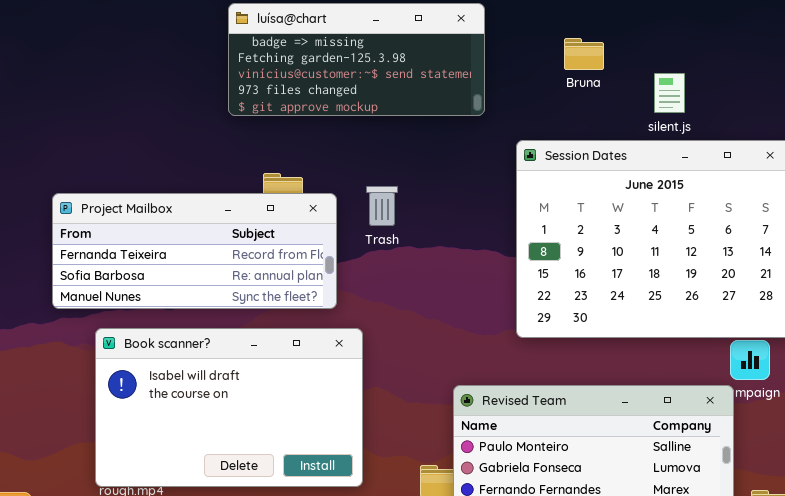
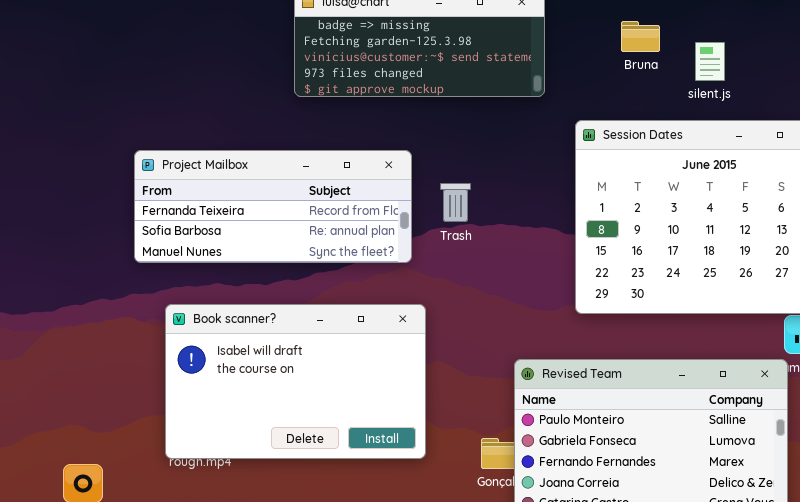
silent.js: [654,73,685,113] -> [695,42,725,81], moved
Trash: [366,186,398,226] -> [440,183,471,222], moved
Project Mailbox: [52,193,337,309] -> [134,150,412,263], moved

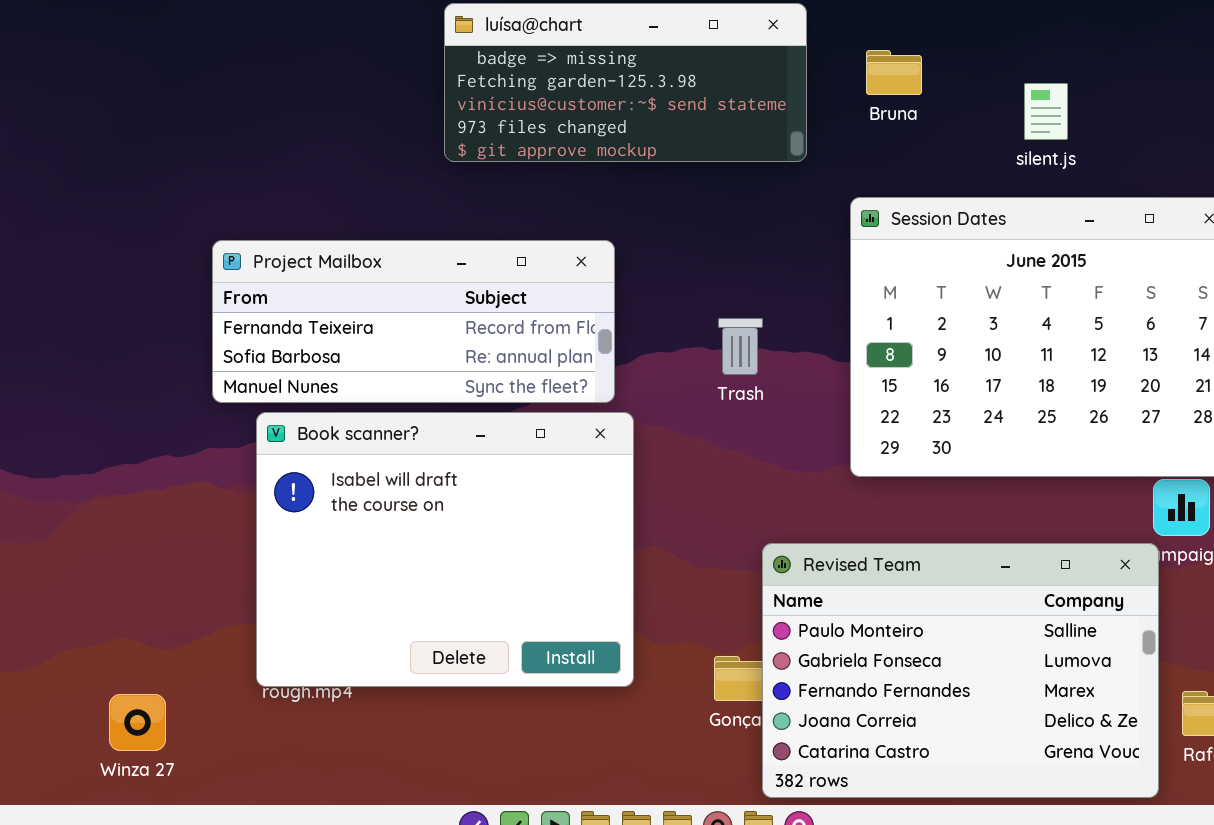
Bruna: [621,21,660,52] -> [866,50,922,95], moved
Trash: [440,183,471,222] -> [718,318,763,375], moved
Book scanner?: [165,304,426,459] -> [256,412,634,687], resized

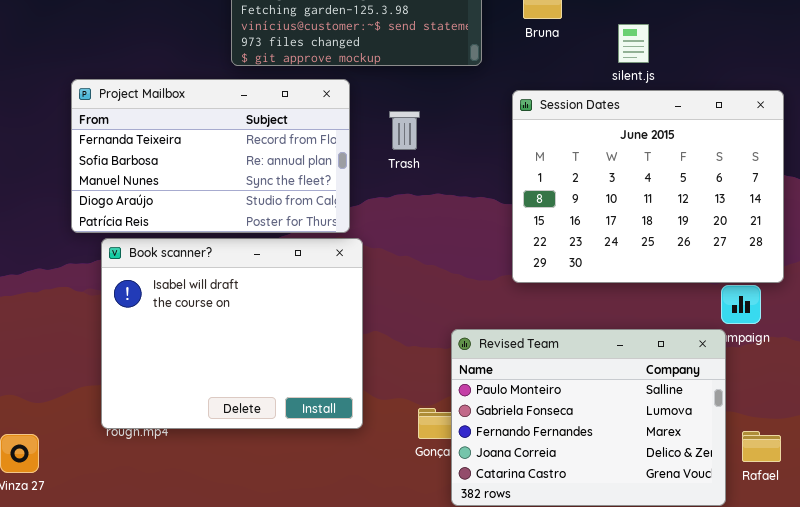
silent.js: [1024,83,1068,140] -> [618,24,649,63], moved
Project Mailbox: [212,240,615,403] -> [71,79,350,233], resized
Trash: [718,318,763,375] -> [389,111,420,150], moved

